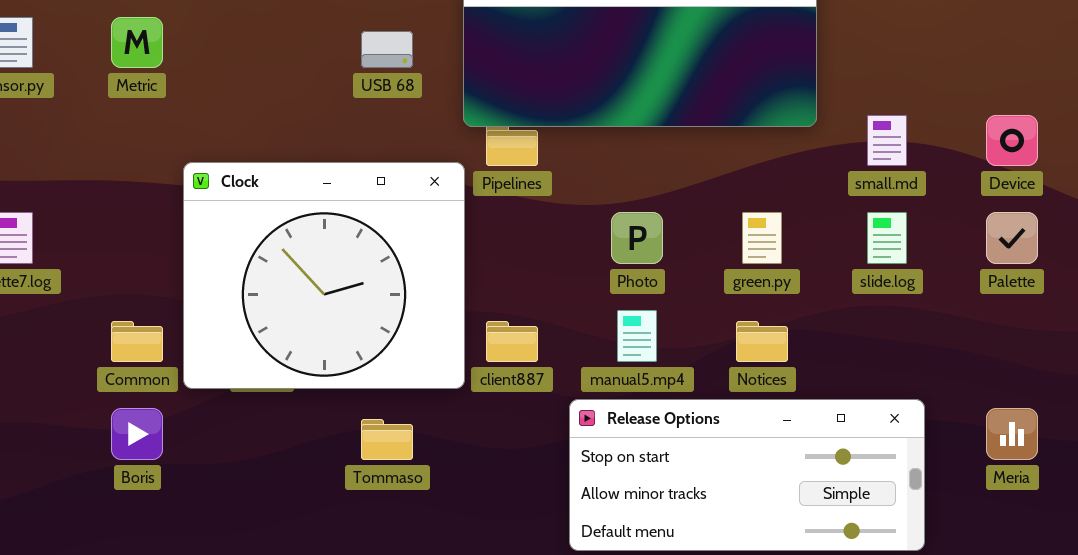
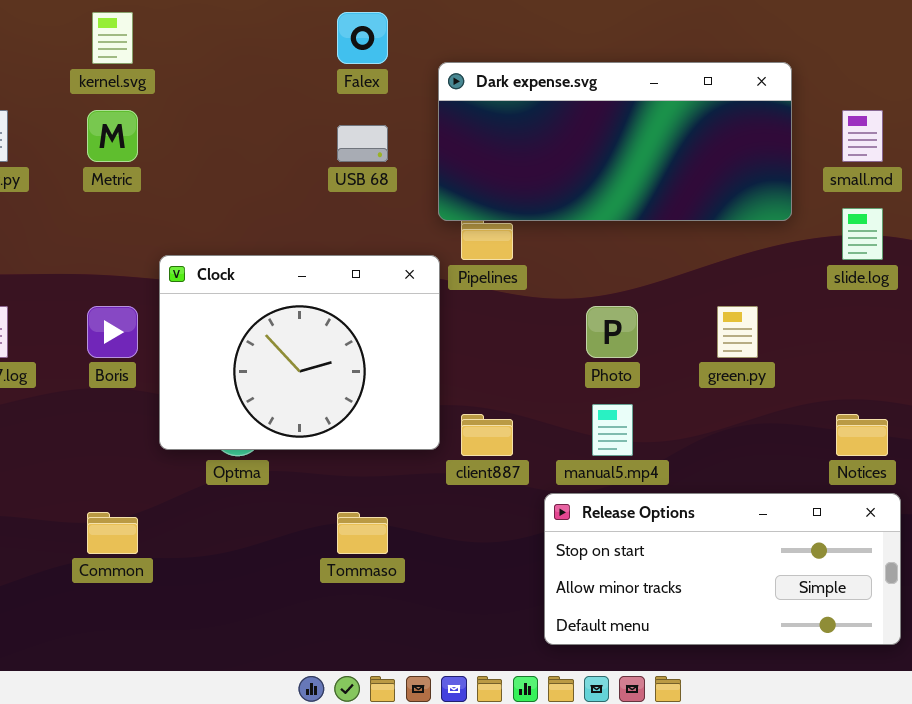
small.md: [867,115,907,166] -> [842,110,883,162], moved
Clock: [183,162,465,389] -> [159,255,440,450], resized
slide.log: [867,212,907,264] -> [842,208,883,260], moved
Common: [111,321,163,362] -> [87,512,138,554], moved
Notices: [736,321,788,362] -> [836,414,888,456], moved
Boris: [111,408,163,460] -> [87,306,138,358], moved

